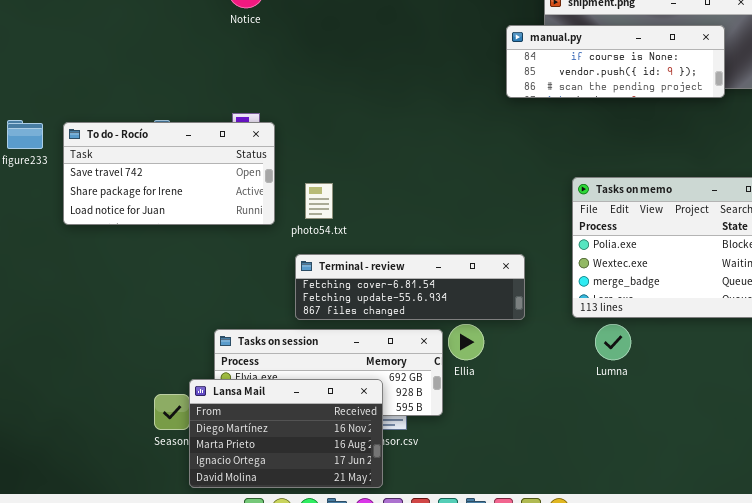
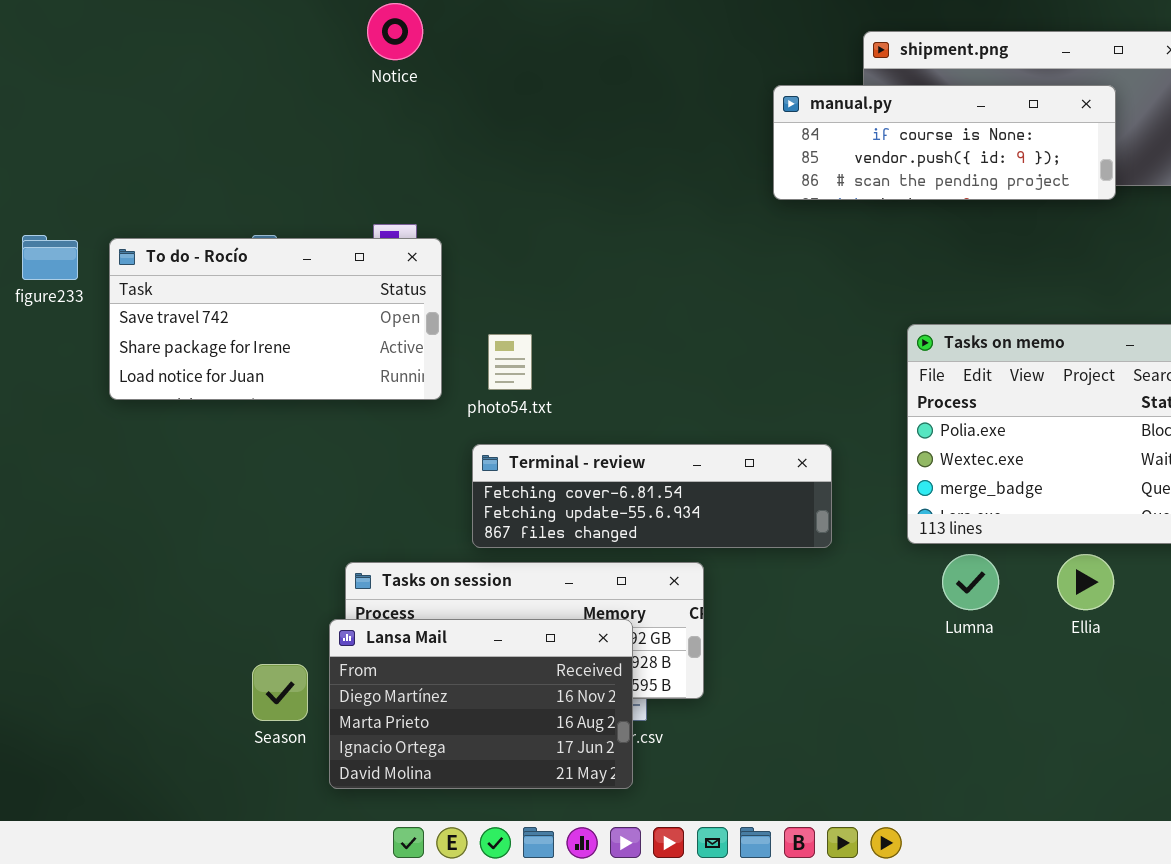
manual.py: [506,25,725,98] -> [773,85,1116,200], moved
Ellia: [448,324,484,360] -> [1057,554,1114,610], moved
Lansa Mail: [189,379,383,488] -> [329,619,633,789], moved

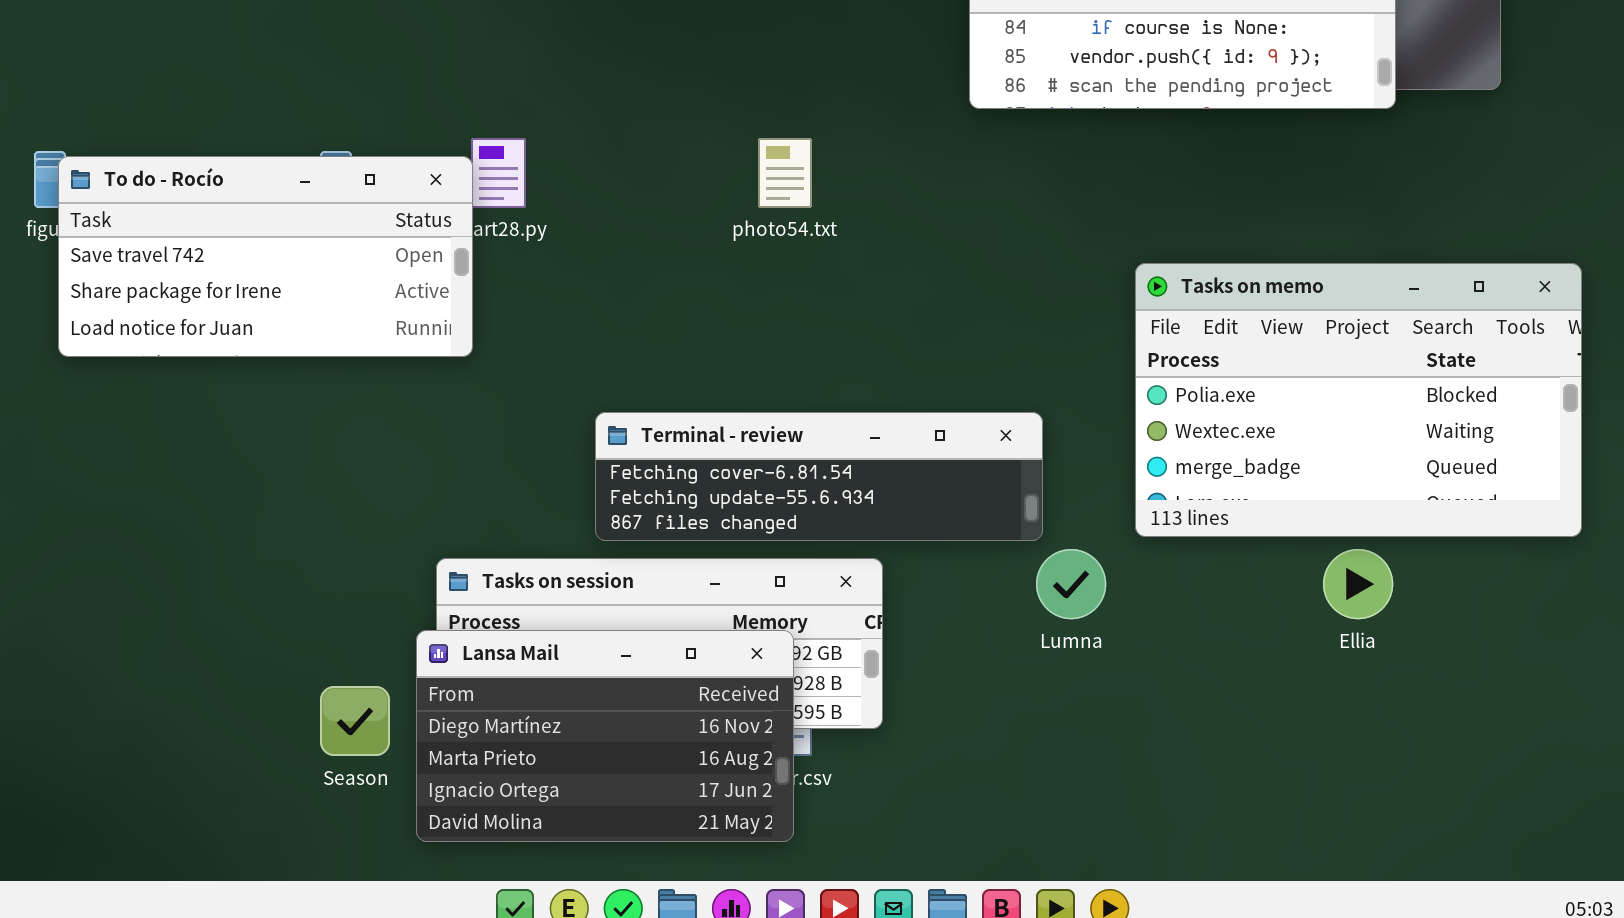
To do - Rocío: [109,238,442,400] -> [58,156,473,357], moved
photo54.txt: [488,334,532,390] -> [758,138,812,208], moved
Lumna: [942,554,999,610] -> [1036,549,1106,619], moved

